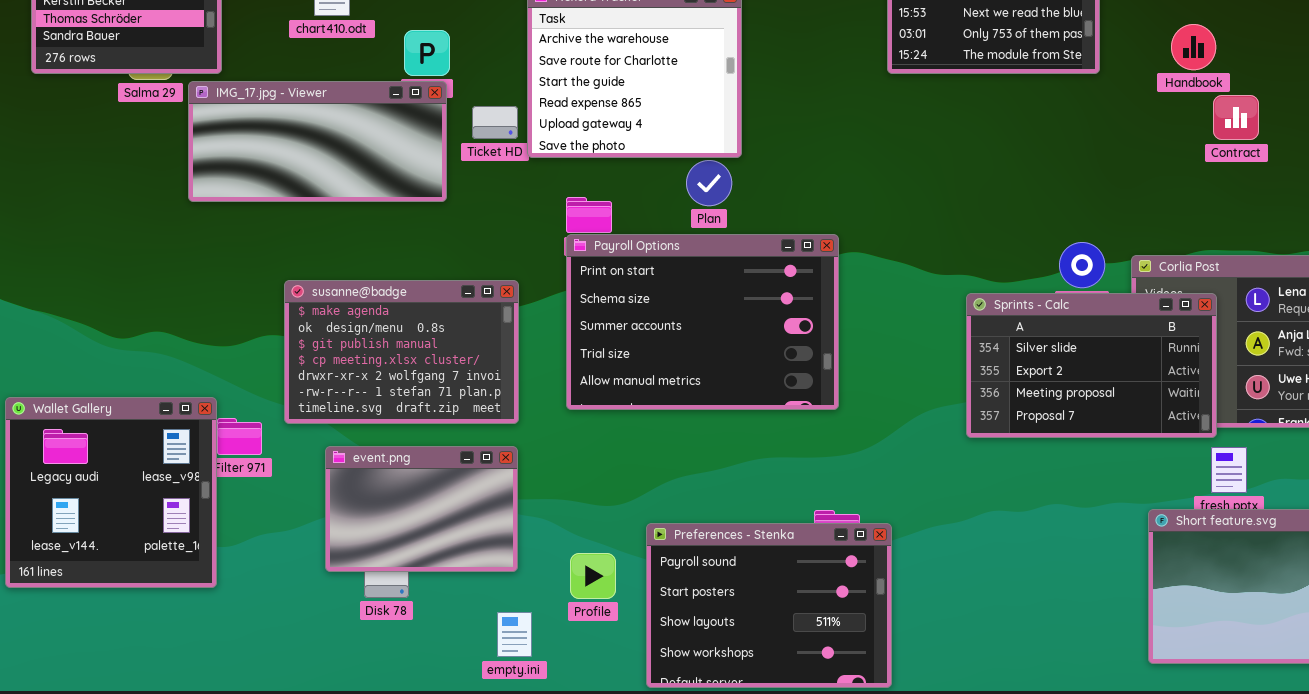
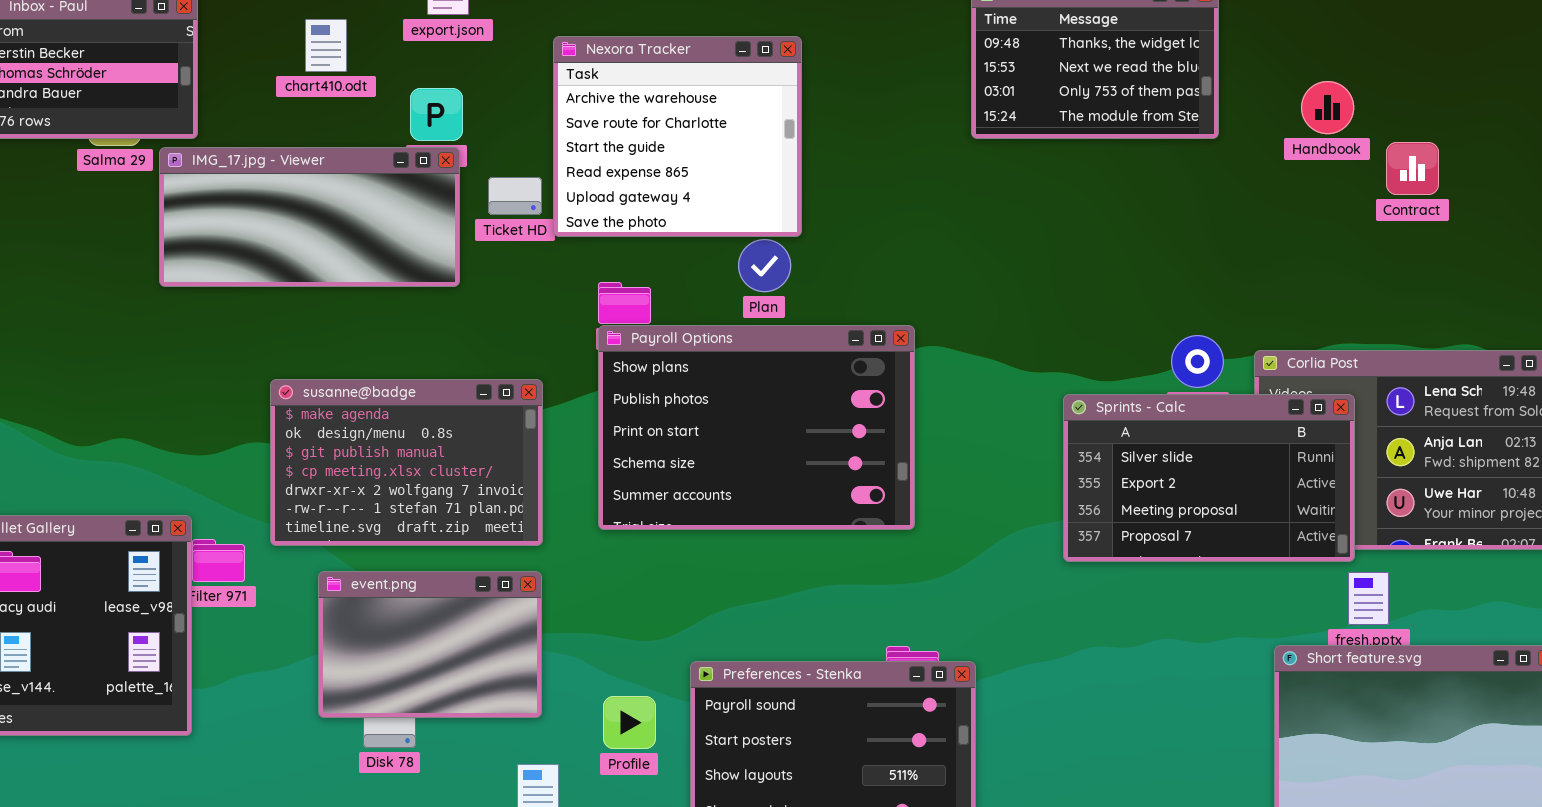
Contract: [1213,95,1259,140] -> [1386,142,1439,195], moved
Payroll Options: [566,234,839,410] -> [598,325,915,530], scrolled up 2 rows

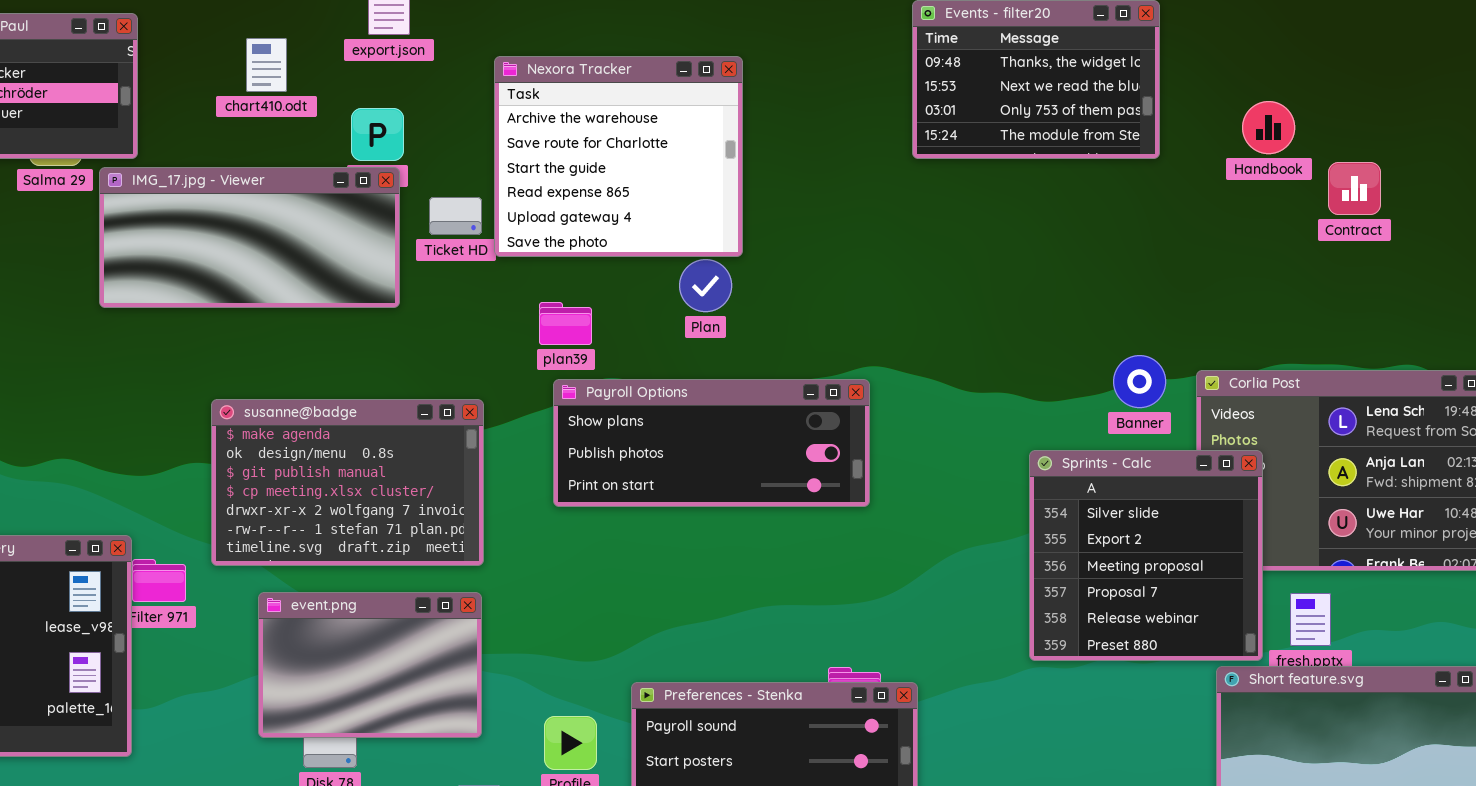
Payroll Options: [598,325,915,530] -> [553,379,870,507], moved, resized
Sprints - Calc: [1063,394,1355,562] -> [1029,450,1263,661], moved, resized

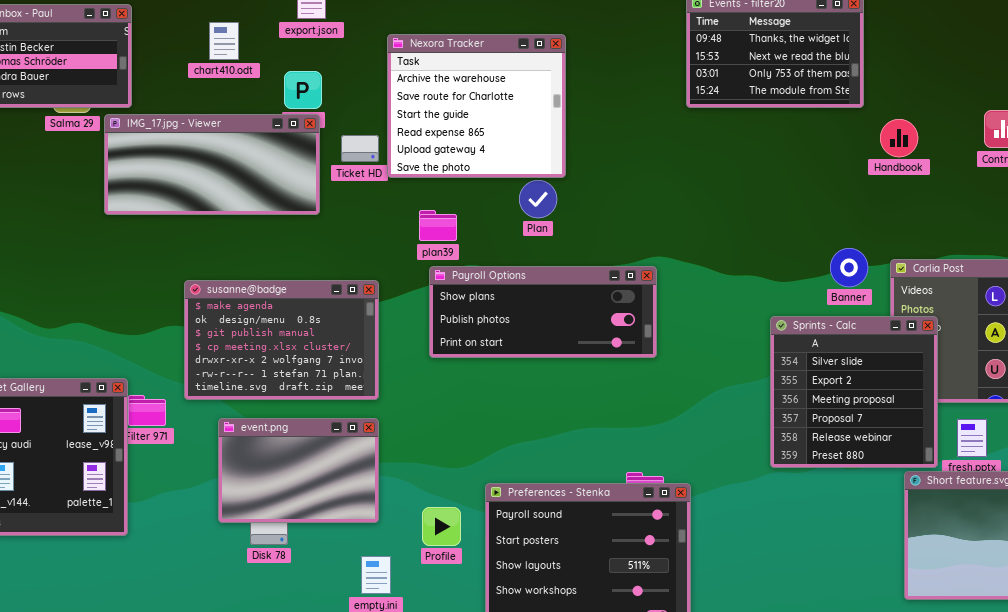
Handbook: [1242,101,1295,154] -> [880,119,918,157], moved

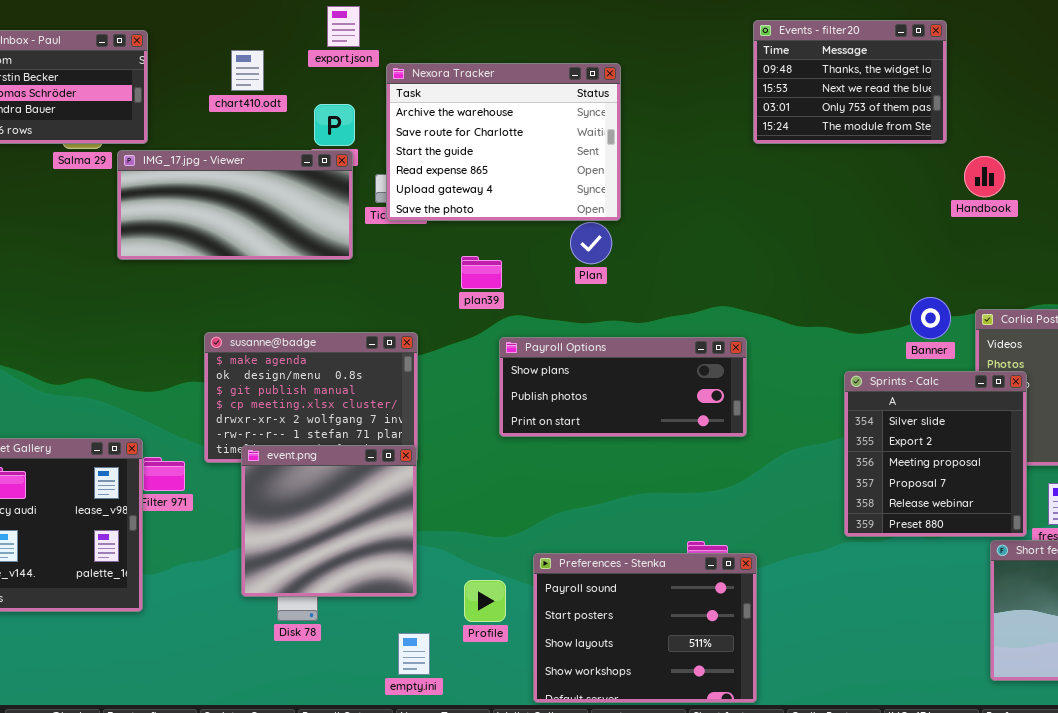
Nexora Tracker: [387,34,566,178] -> [386,63,621,221], resized
Payroll Options: [429,266,657,358] -> [499,337,747,437], moved
event.png: [218,418,379,523] -> [241,445,417,597], resized

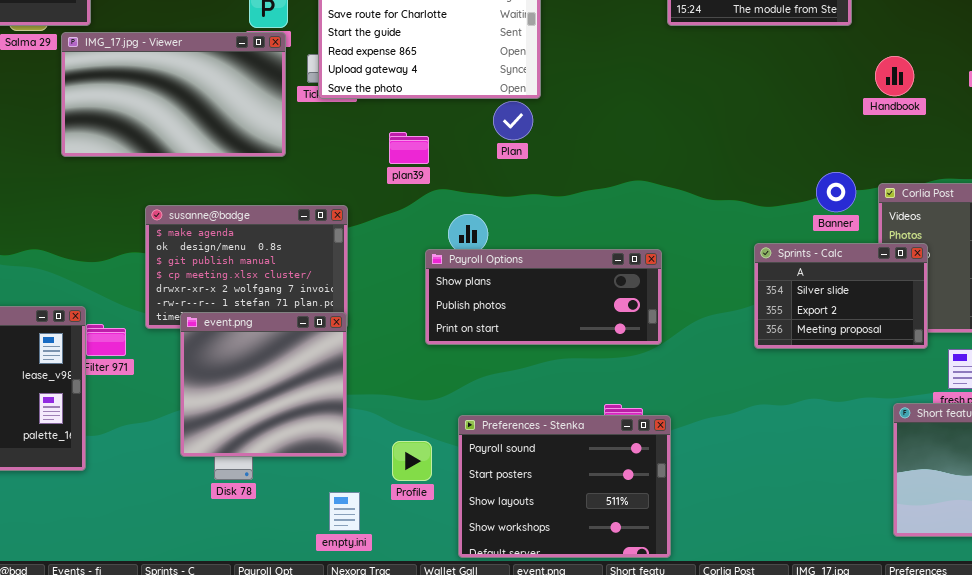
IMG_17.jpg - Viewer: [117,150,353,260] -> [61,32,286,157], resized
Handbook: [964,156,1005,197] -> [875,56,914,96], moved
Payroll Options: [499,337,747,437] -> [425,249,662,345], moved
Sprints - Calc: [844,371,1027,537] -> [754,243,928,349], resized

